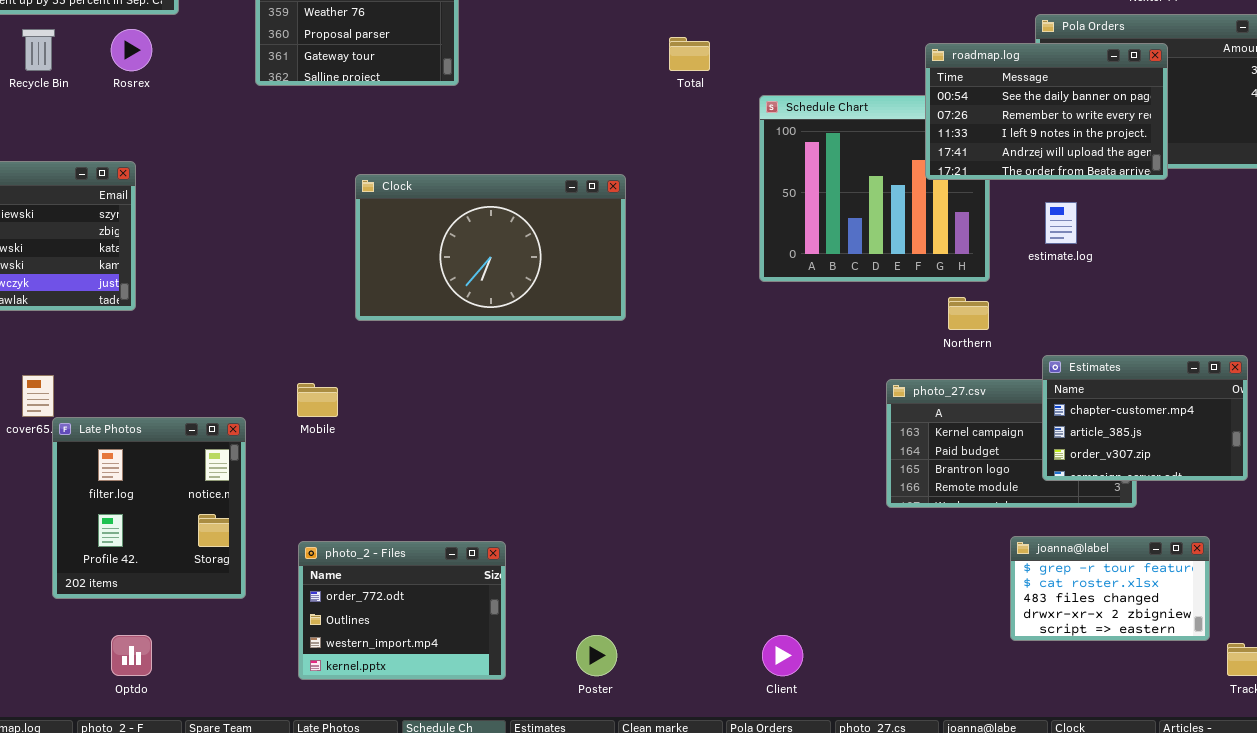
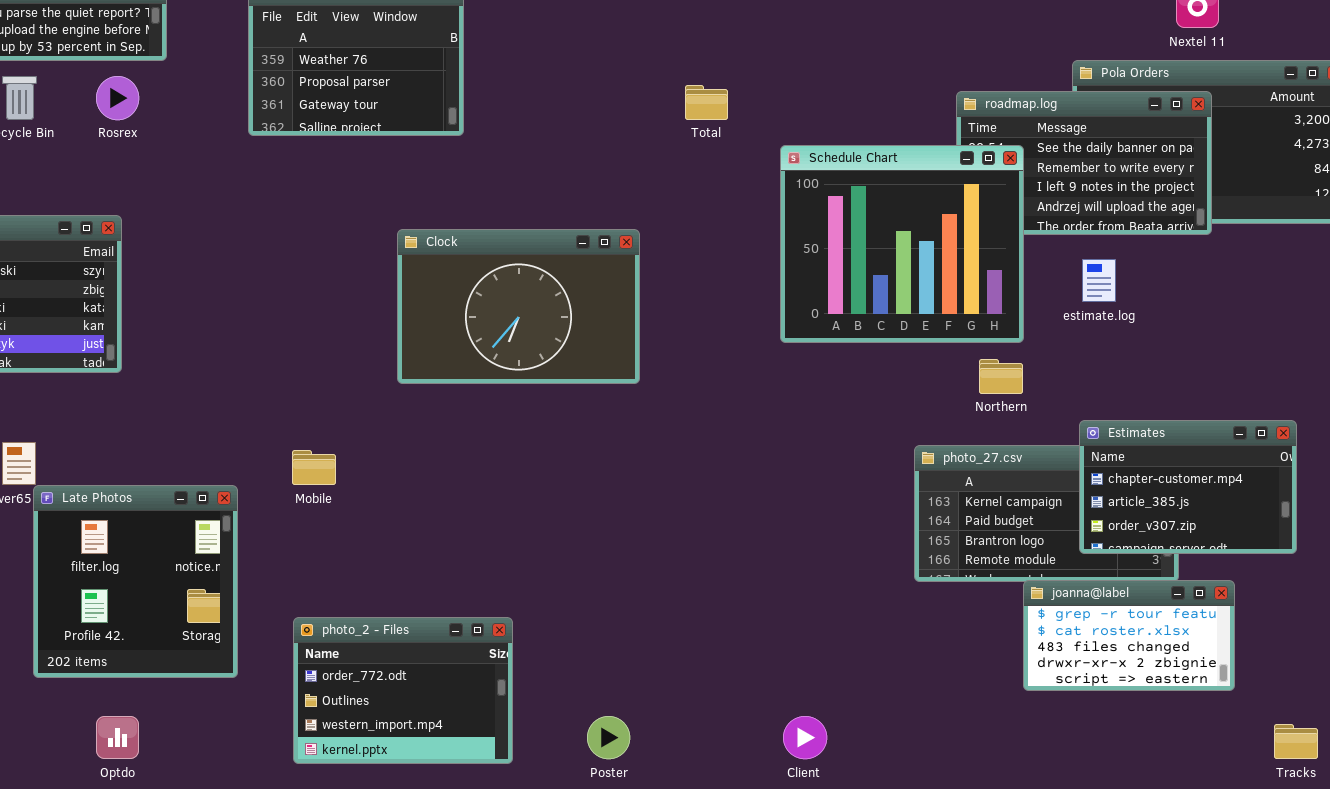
Schedule Chart: [759,95,990,282] -> [780,145,1024,343], raised
Clock: [355,174,626,321] -> [397,229,640,384], resized
joanna@label: [1010,536,1210,641] -> [1023,580,1235,691], moved

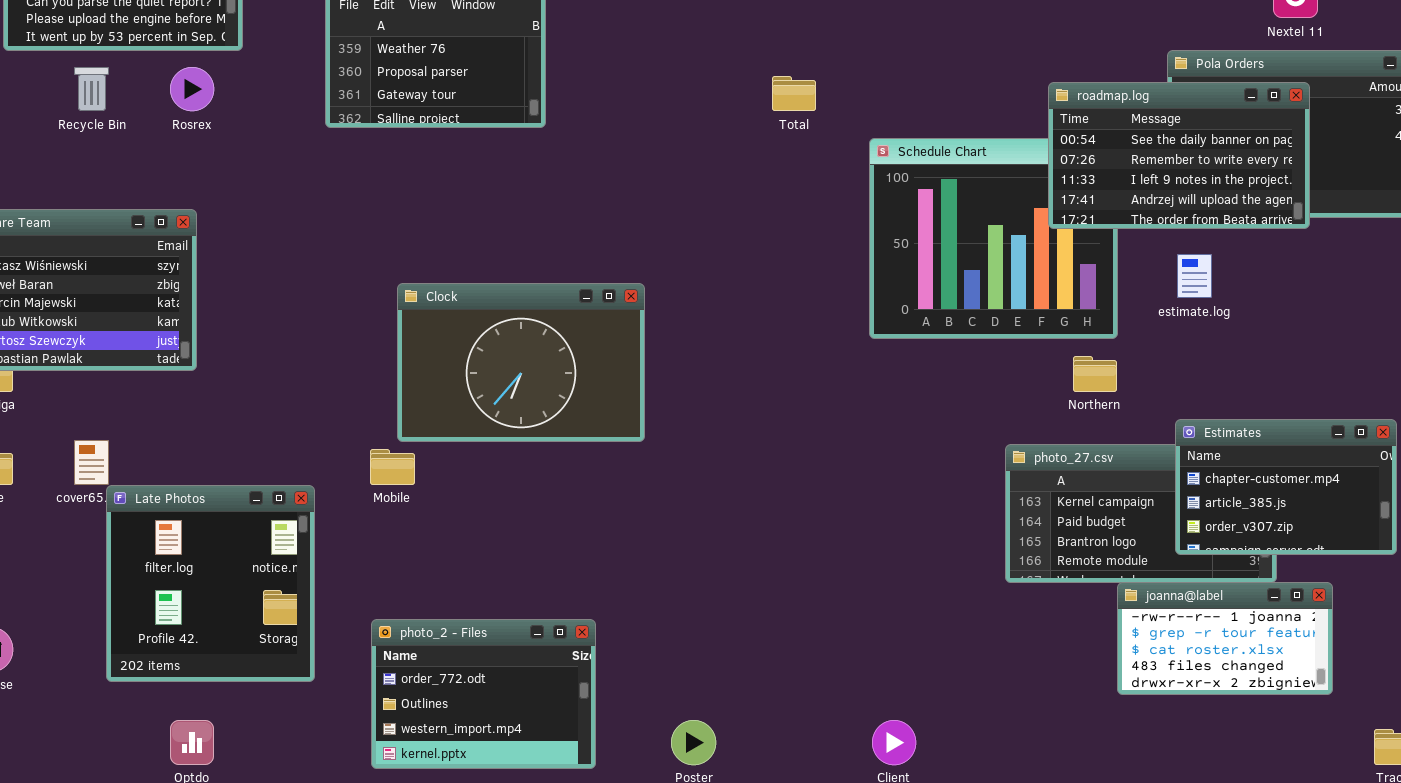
roadmap.log: [956,91,1212,235] -> [1048,82,1310,229], raised
Clock: [397,229,640,384] -> [397,283,645,442], moved
joanna@label: [1023,580,1235,691] -> [1117,582,1333,695], scrolled up 1 row

